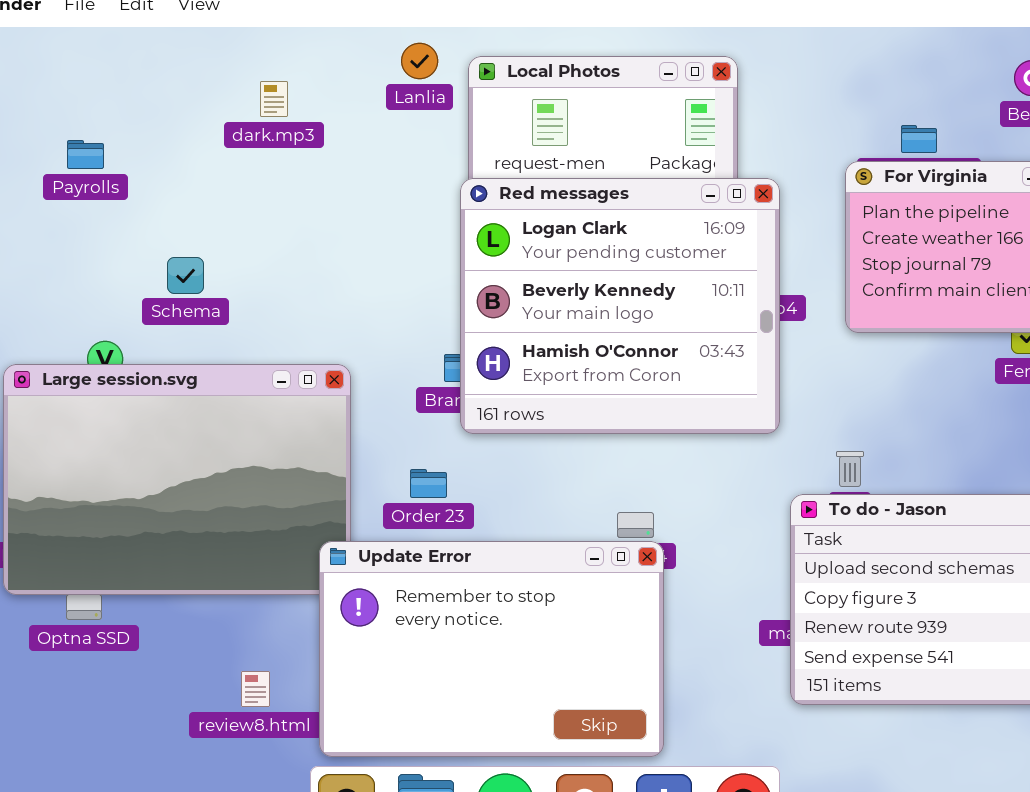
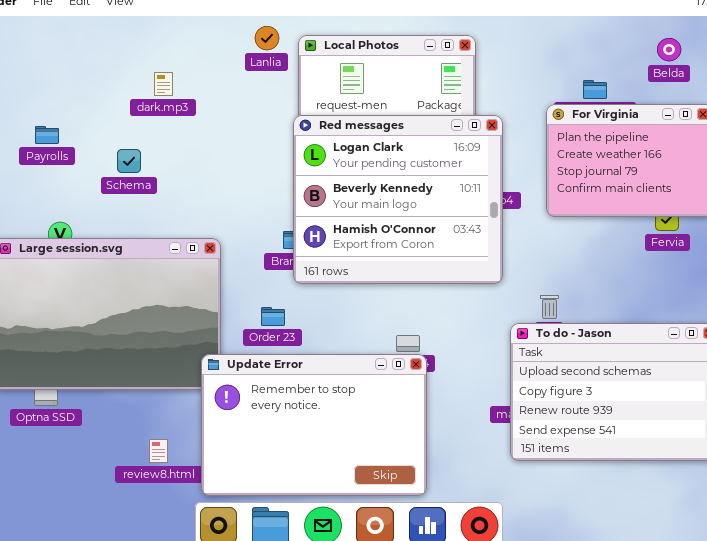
dark.mp3: [260,81,288,117] -> [154,72,173,96], moved
Payrolls: [67,140,104,169] -> [35,126,59,144], moved
Schema: [167,257,204,294] -> [117,149,141,173], moved

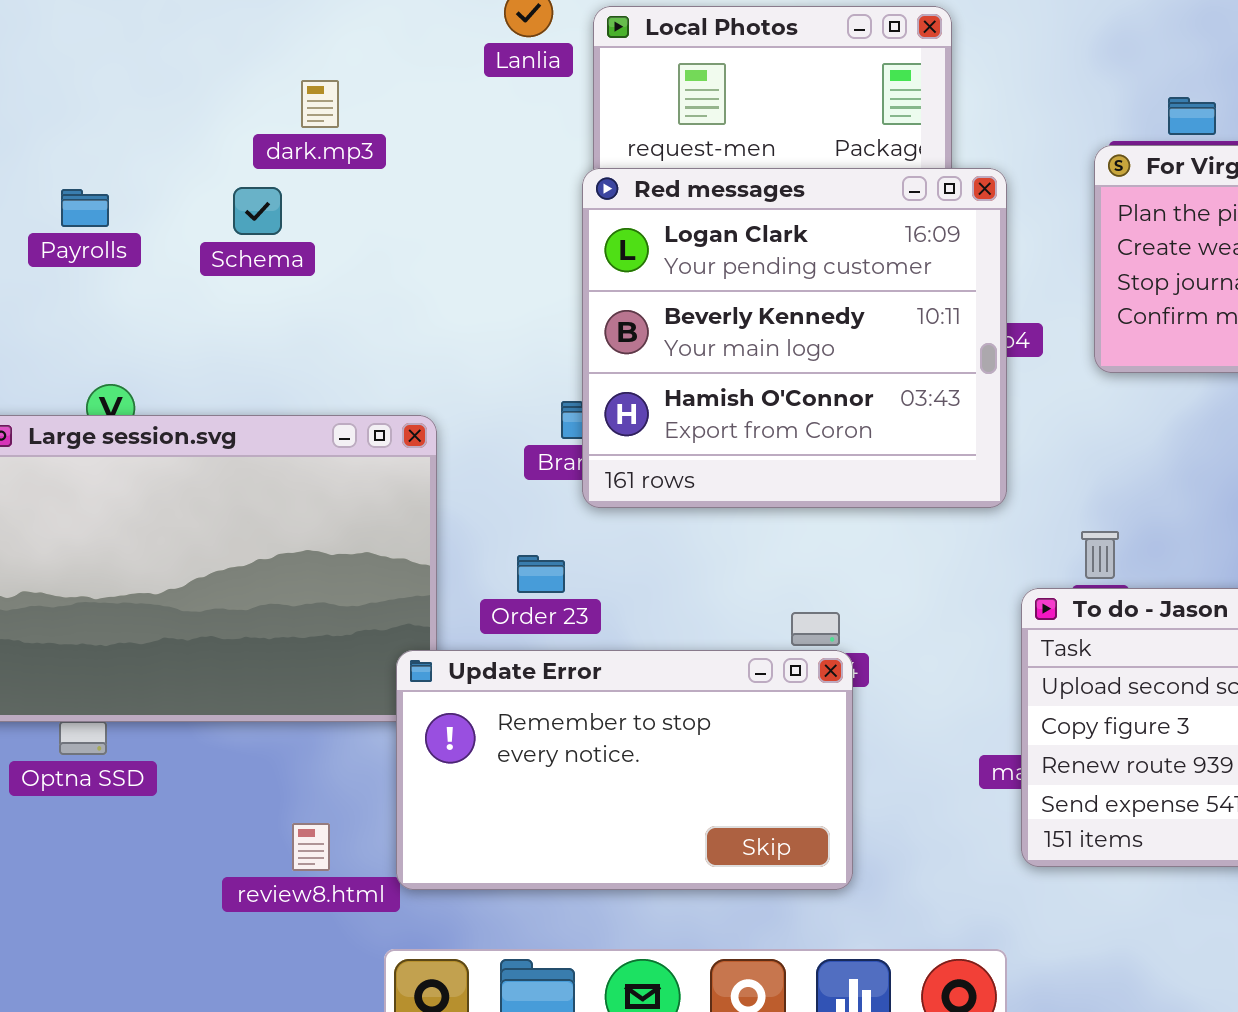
Schema: [117,149,141,173] -> [233,187,282,235], moved
Update Error: [201,354,427,496] -> [396,650,853,890], resized

